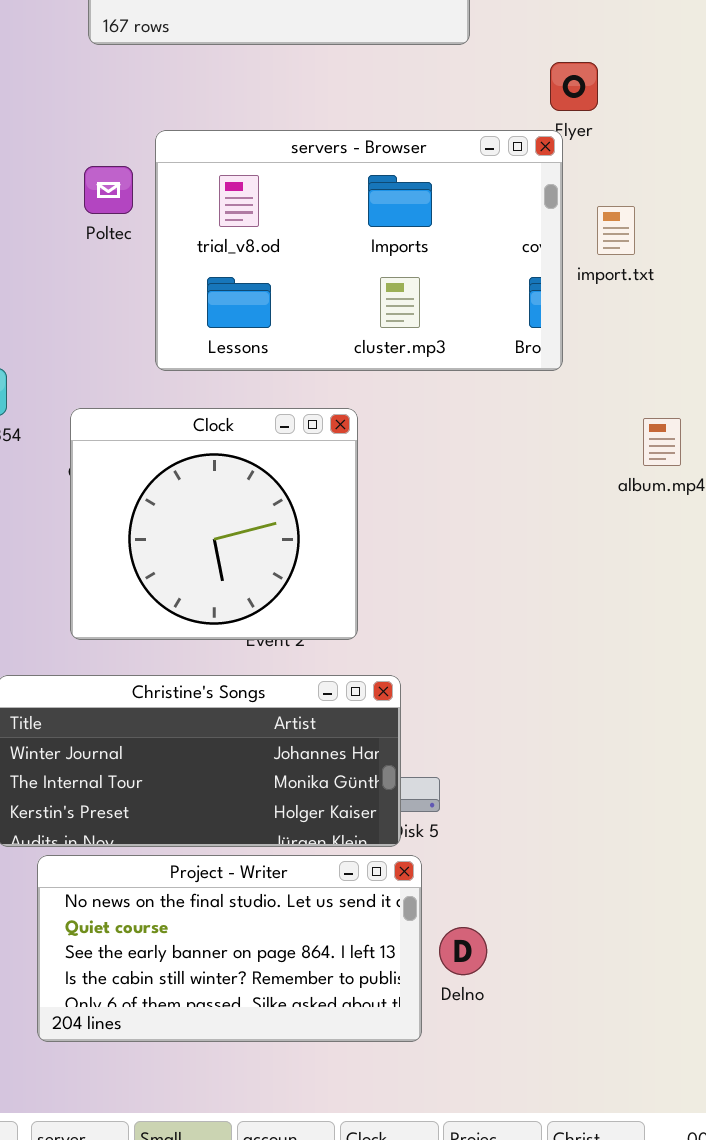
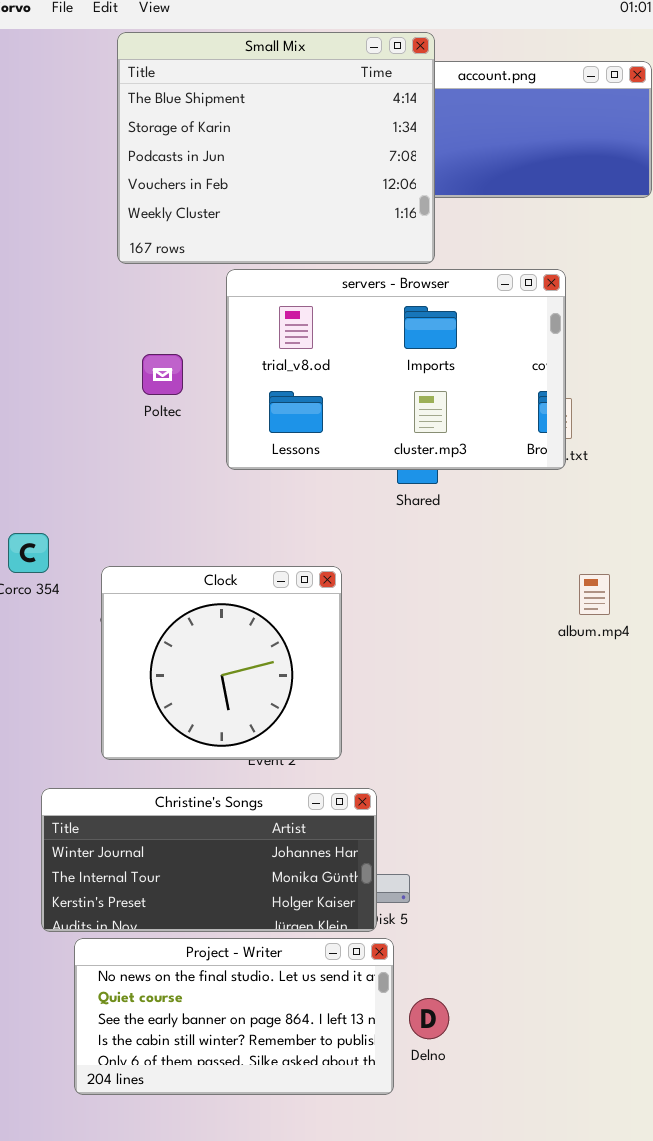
servers - Browser: [155,130,563,371] -> [226,269,566,470], moved
Poltec: [84,166,133,214] -> [142,354,183,395], moved

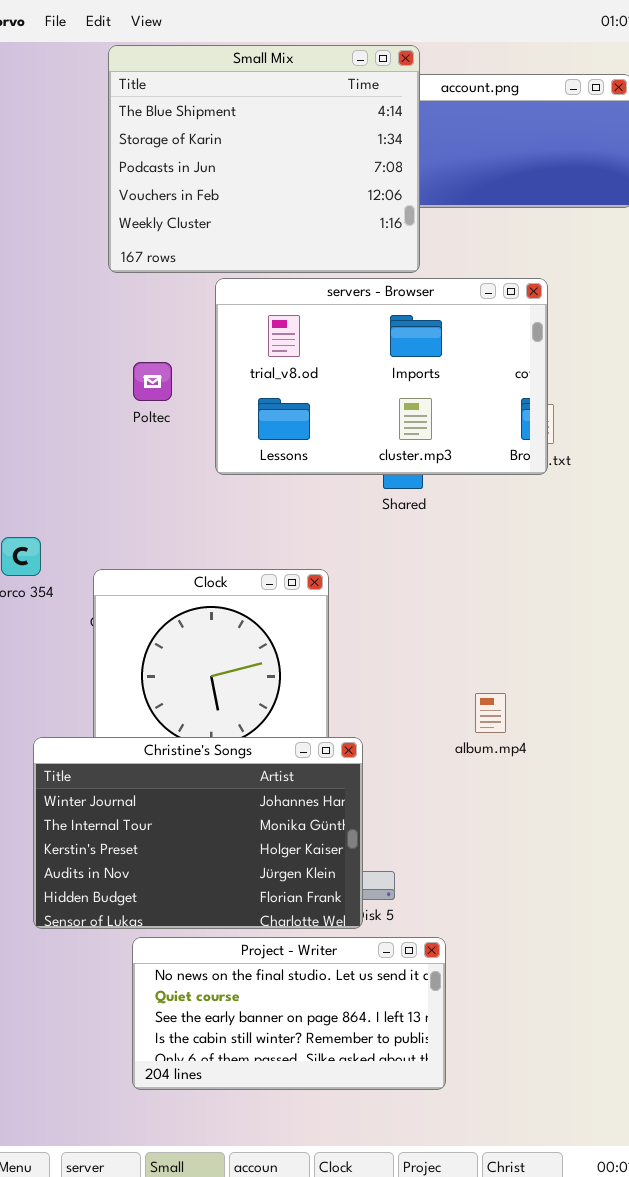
album.mp4: [579,574,610,615] -> [475,693,506,733], moved
Christine's Songs: [41,788,377,932] -> [33,737,363,929], resized
Project - Writer: [74,938,394,1095] -> [132,937,446,1090], moved

